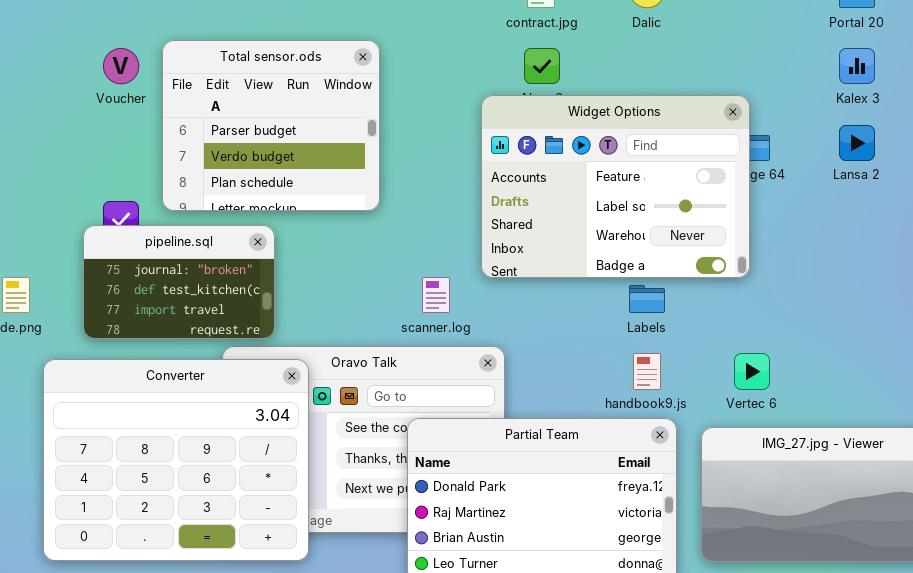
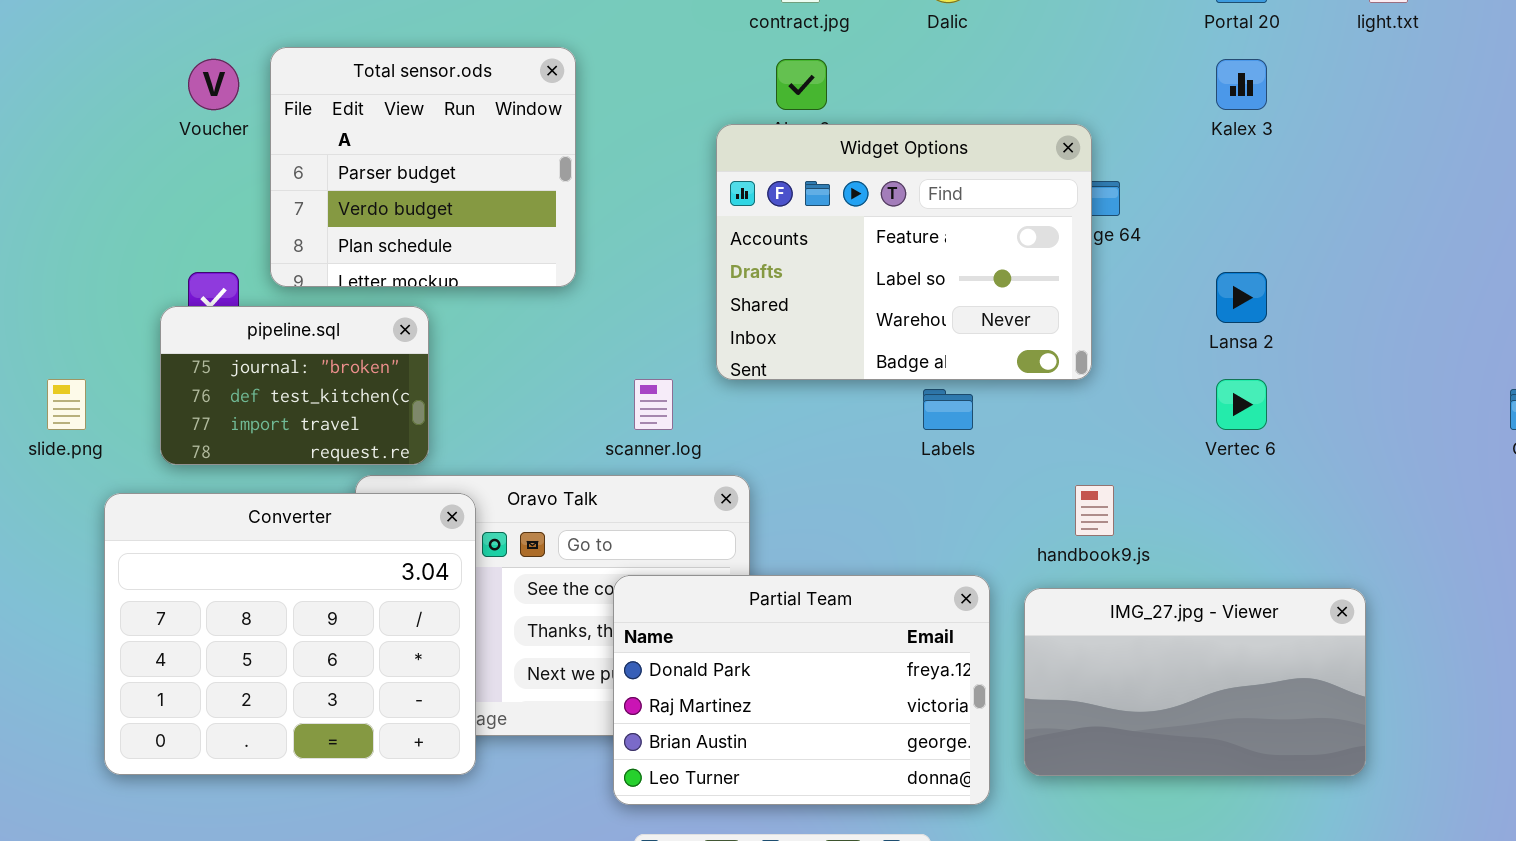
Lansa 2: [839,125,875,161] -> [1216,272,1267,323], moved
handbook9.js: [633,353,661,390] -> [1075,485,1114,536], moved
Vertec 6: [734,353,770,390] -> [1216,379,1267,430], moved

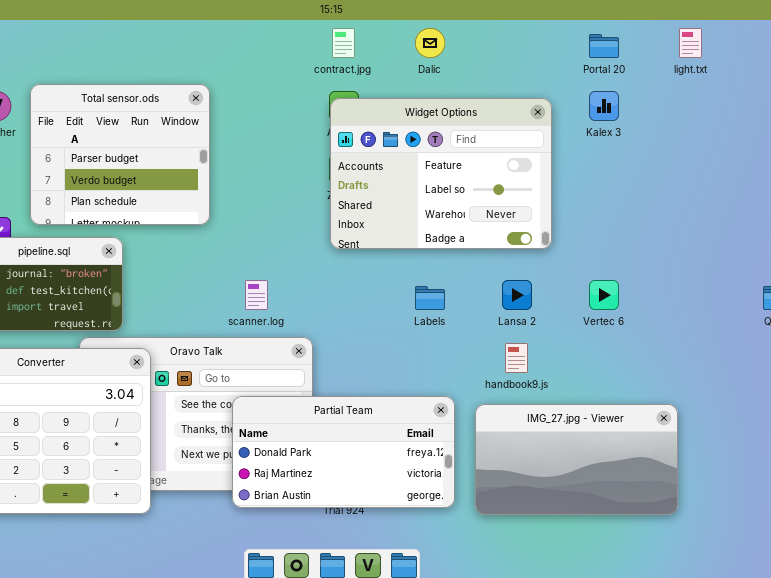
Widget Options: [716,124,1092,380] -> [330,98,552,249], moved
Lansa 2: [1216,272,1267,323] -> [502,280,532,310], moved
Partial Team: [613,575,990,805] -> [232,396,455,508], resized

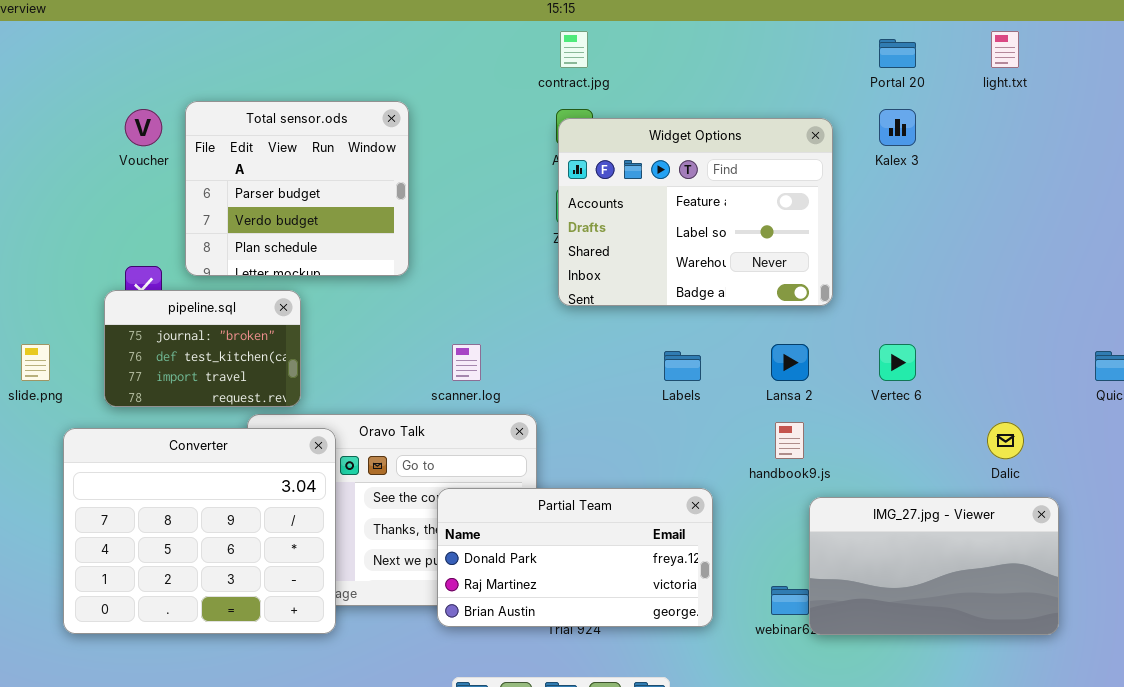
Dalic: [415,28,445,58] -> [987,422,1024,459], moved
IMG_27.jpg - Viewer: [475,404,678,515] -> [809,497,1059,635], moved

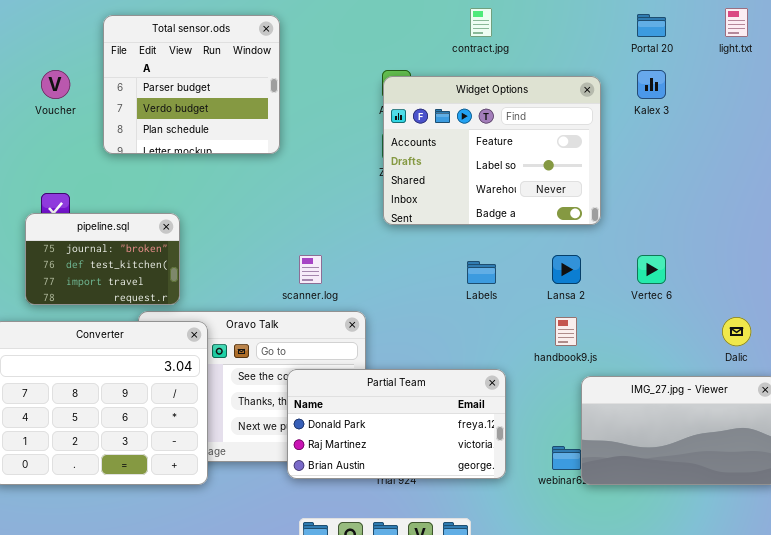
contract.jpg: [560,31,588,68] -> [470,8,492,37], moved
Total sensor.ods: [185,101,409,276] -> [103,15,280,154], moved

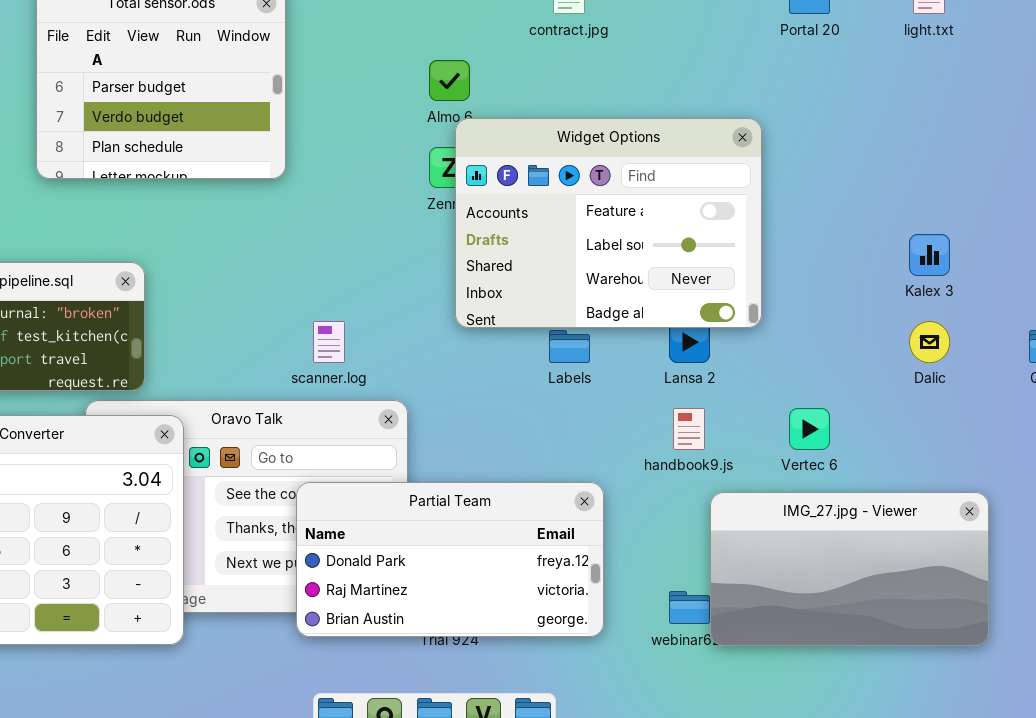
Kalex 3: [637,70,666,99] -> [909,234,950,276], moved
Widget Options: [383,76,601,225] -> [455,118,762,328], moved
Vertec 6: [637,255,666,284] -> [789,408,830,450], moved
Dalic: [722,317,751,346] -> [909,321,950,363], moved

